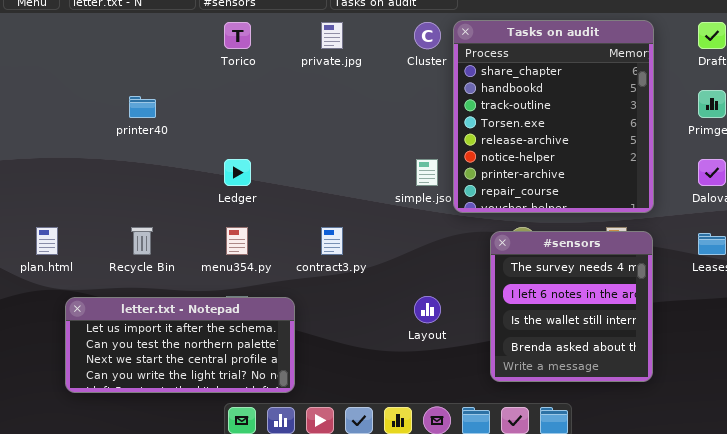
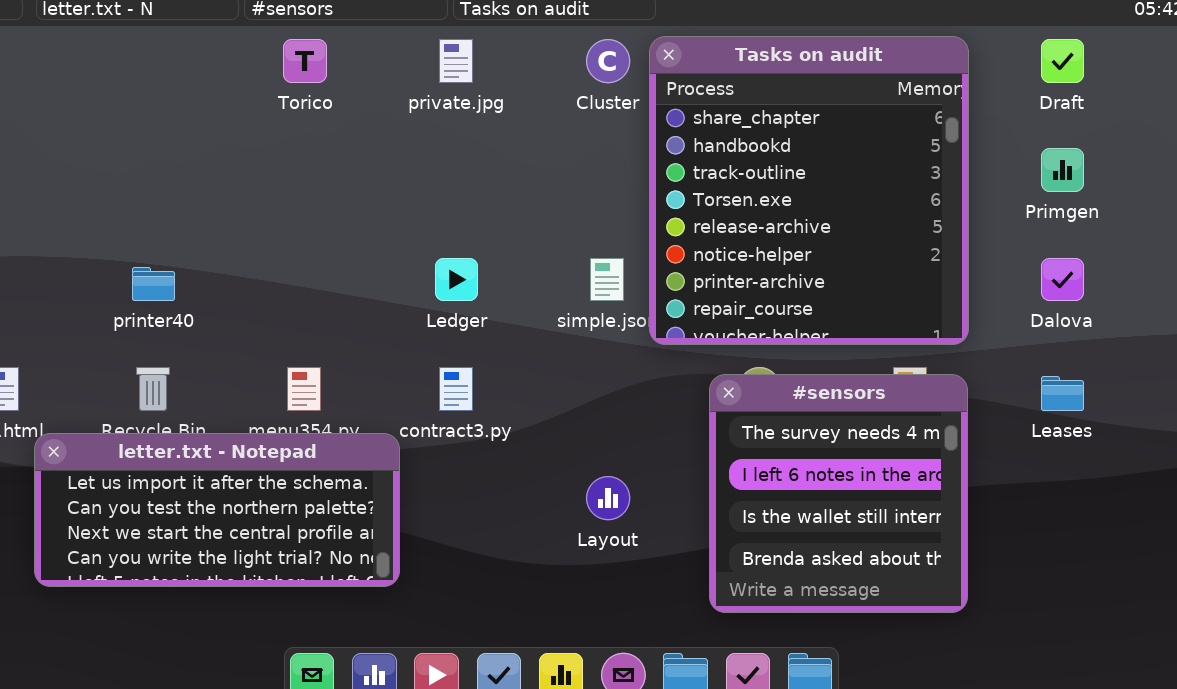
printer40: [129,96,156,118] -> [132,267,175,301], moved
Ledger: [224,159,251,186] -> [435,258,478,301], moved
letter.txt - Notepad: [65,297,295,393] -> [34,433,400,587], moved

